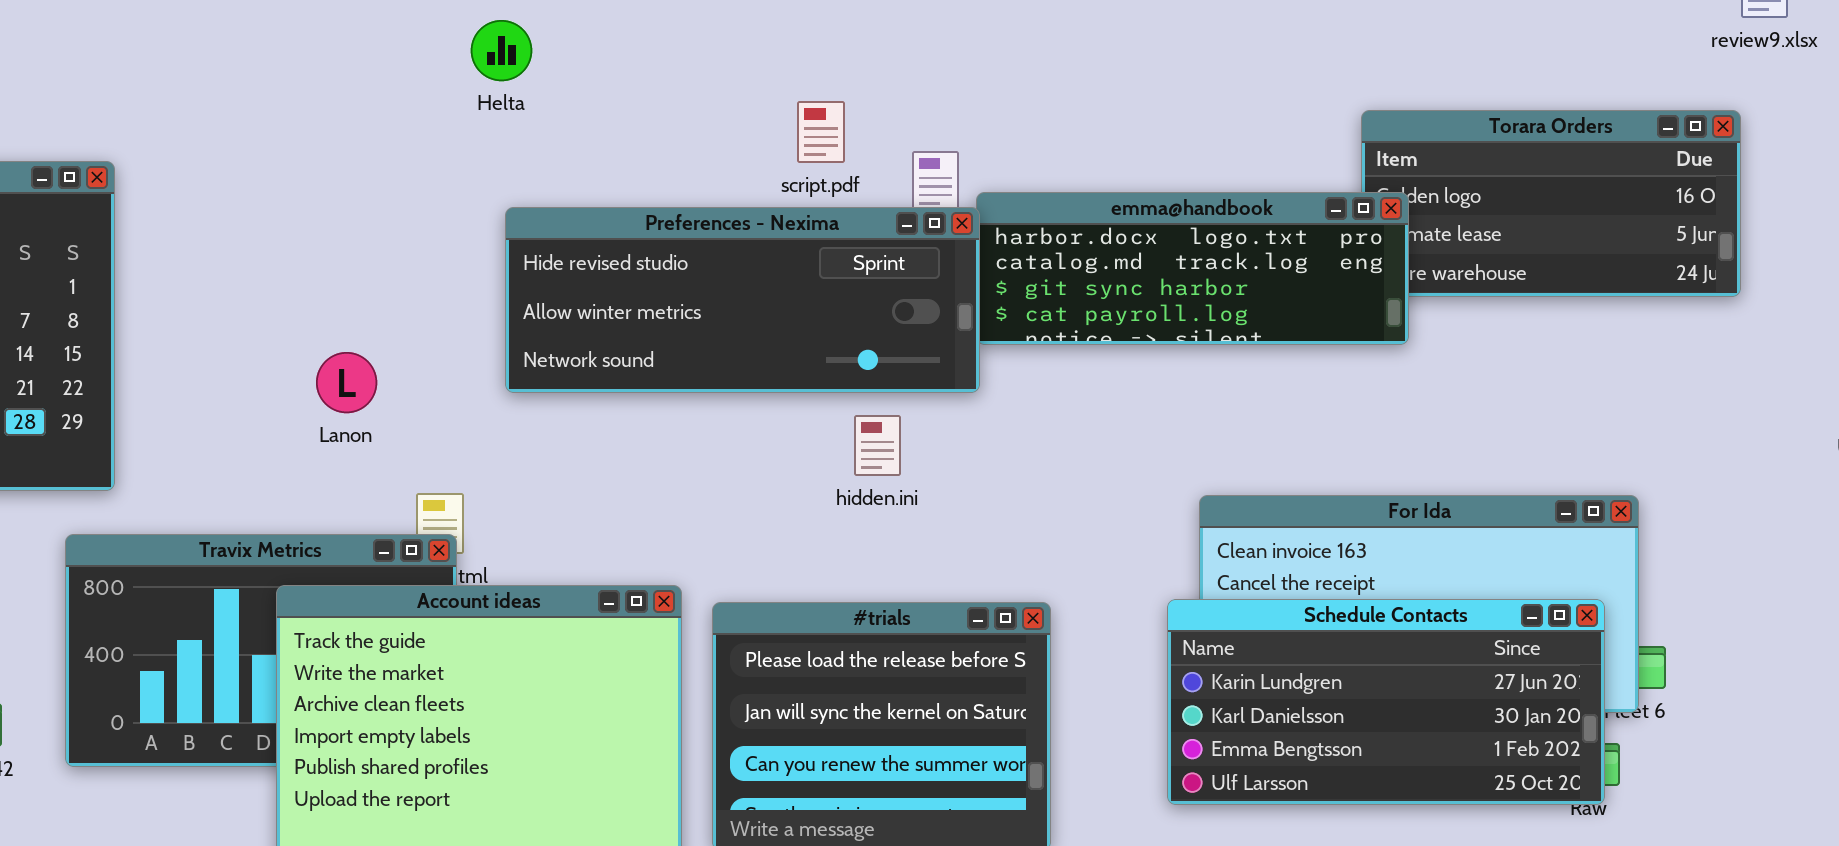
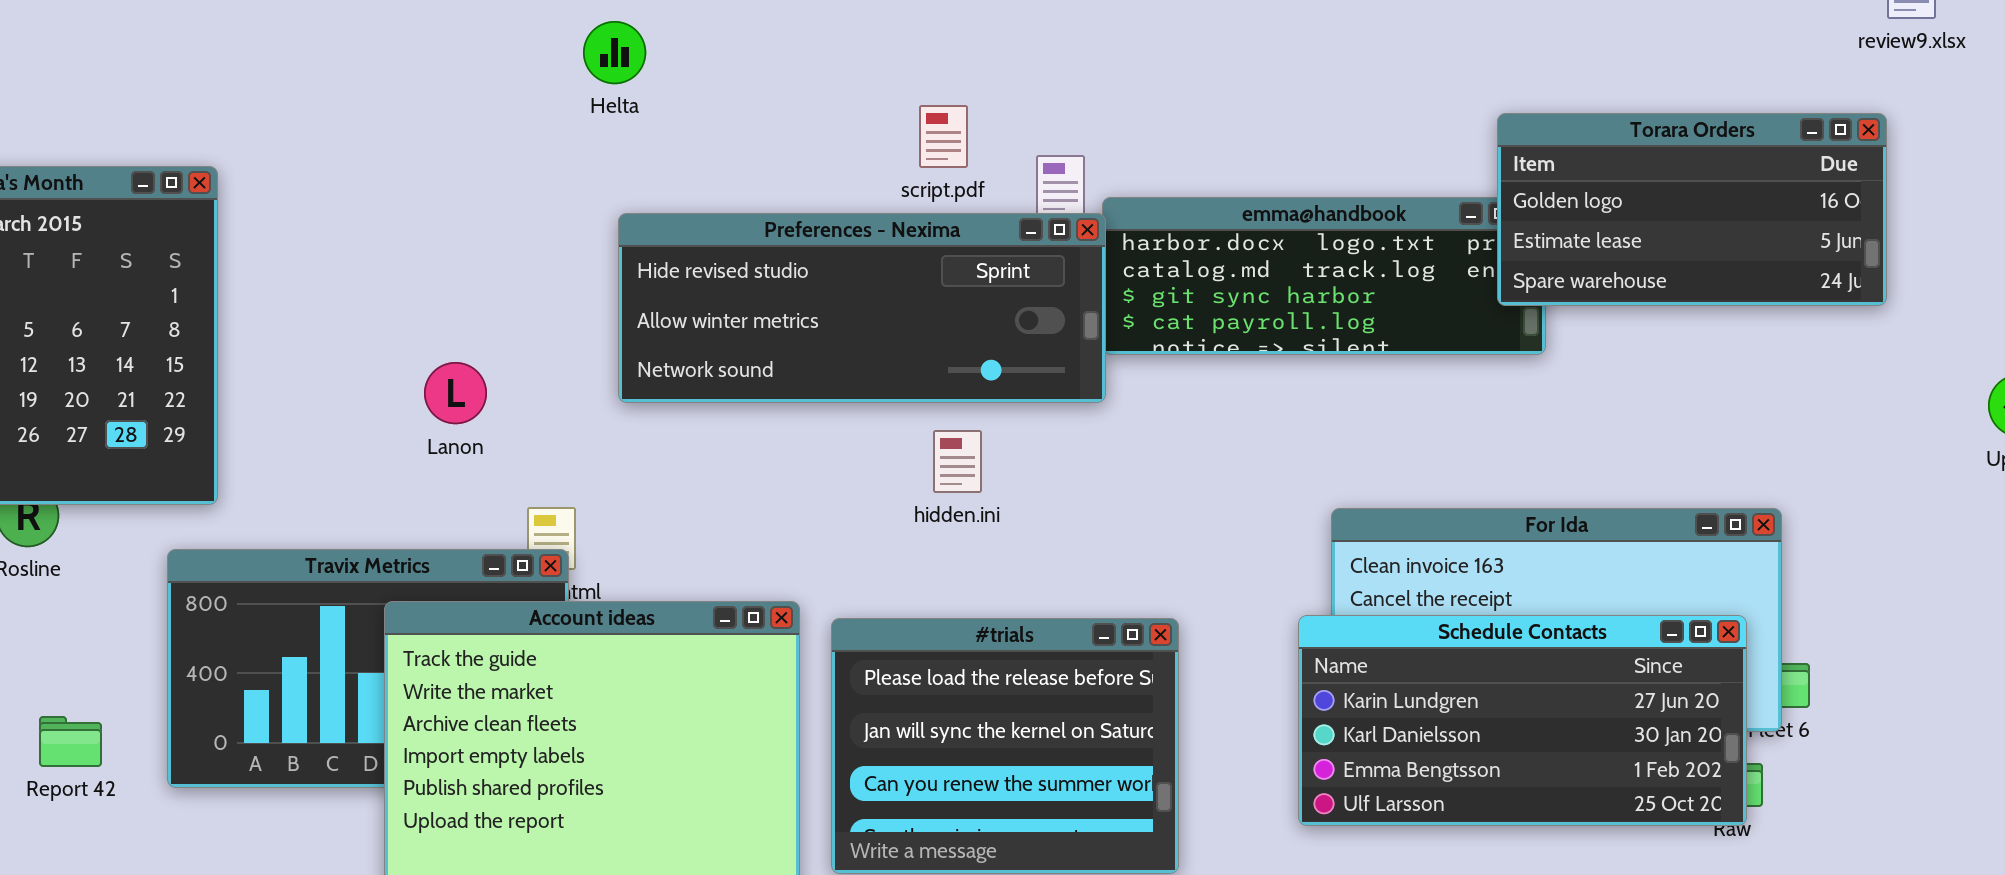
Torara Orders: [1361,110,1741,297] -> [1497,113,1887,306], raised
hidden.ini: [854,415,901,476] -> [933,430,982,493], moved

